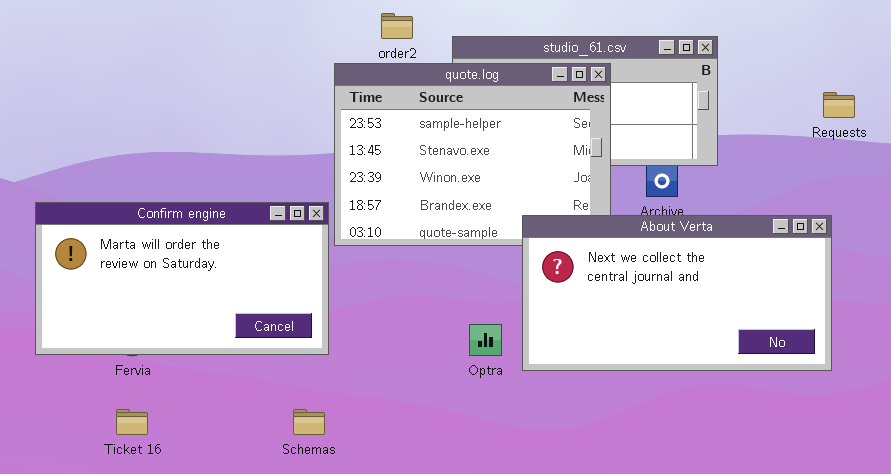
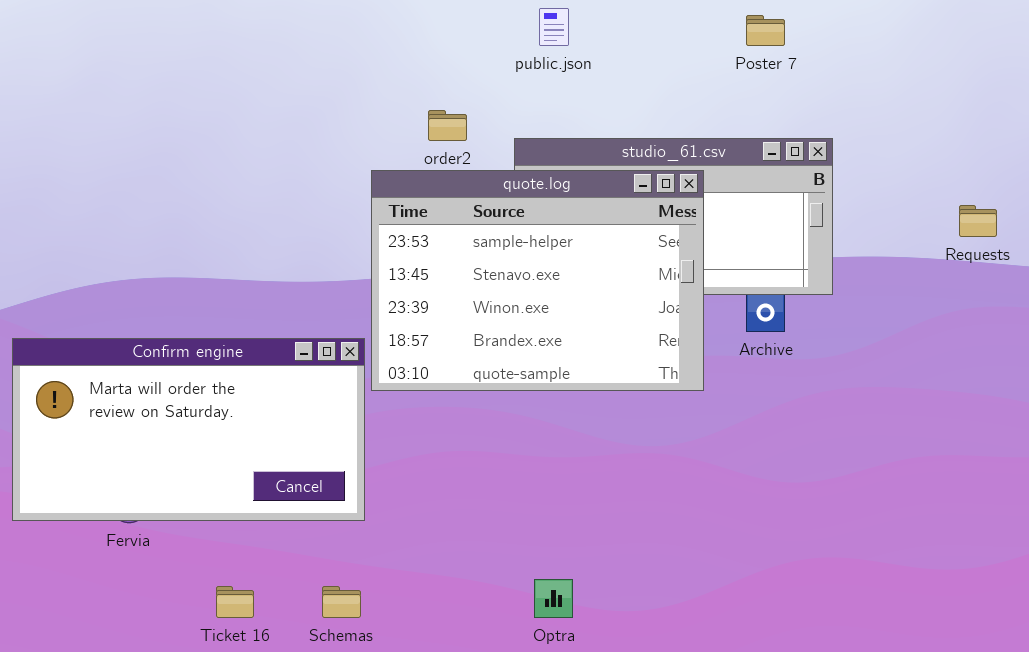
About Verta: [522,215,832,371] -> none, closed
Optra: [469,324,502,356] -> [534,579,573,618], moved
Ticket 16: [116,409,148,435] -> [216,586,254,618], moved

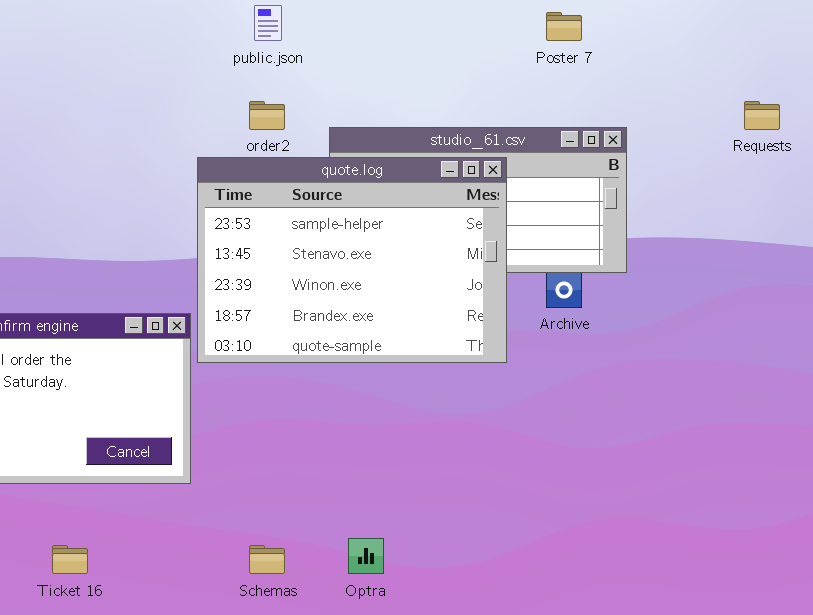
public.json: [539,8,569,46] -> [254,5,282,41], moved
Requests: [959,205,997,237] -> [744,101,780,130], moved
Schemas: [322,586,361,618] -> [249,545,285,574], moved

